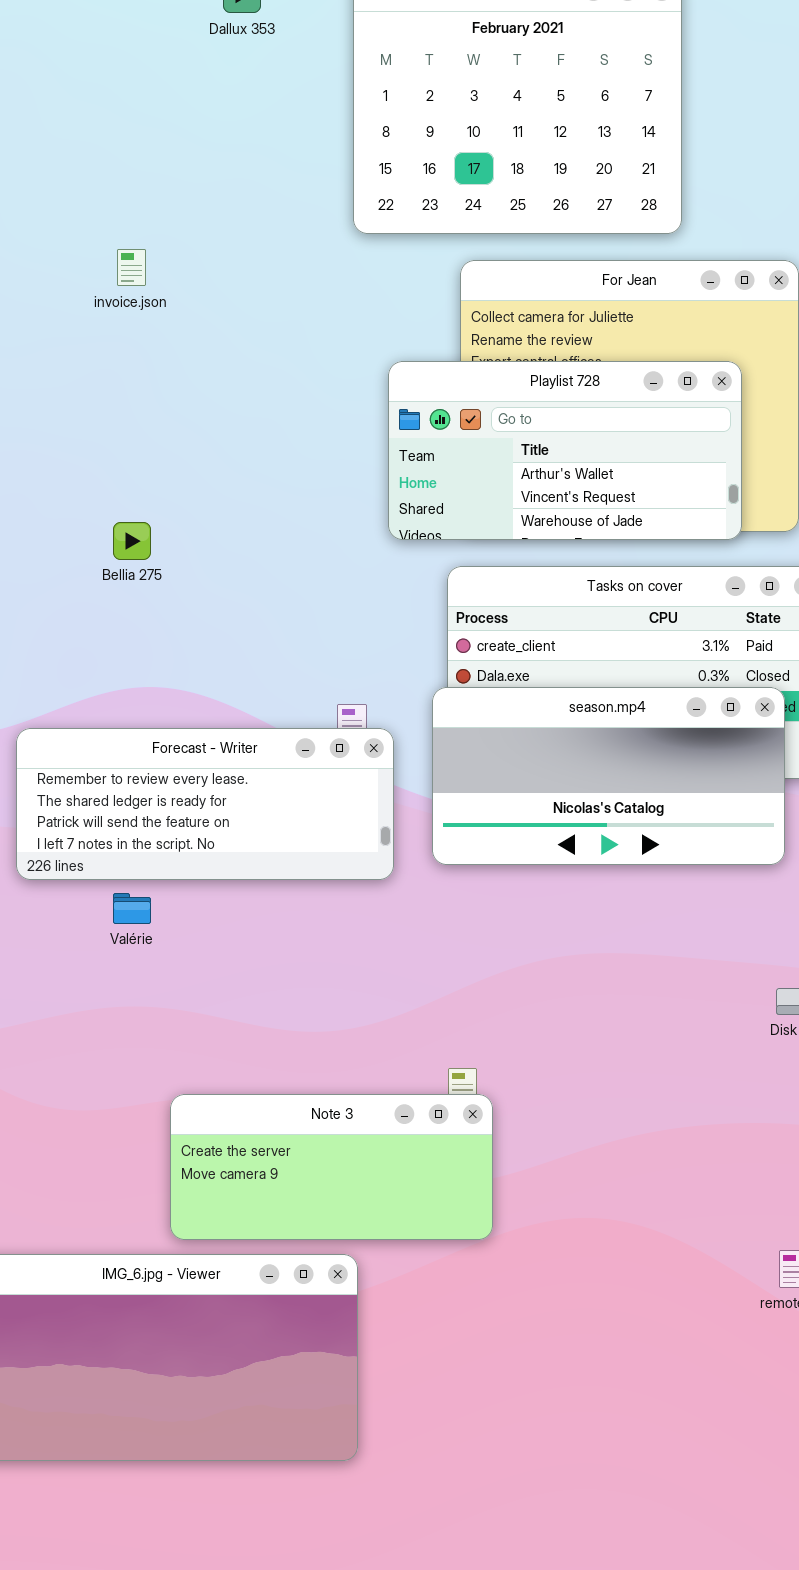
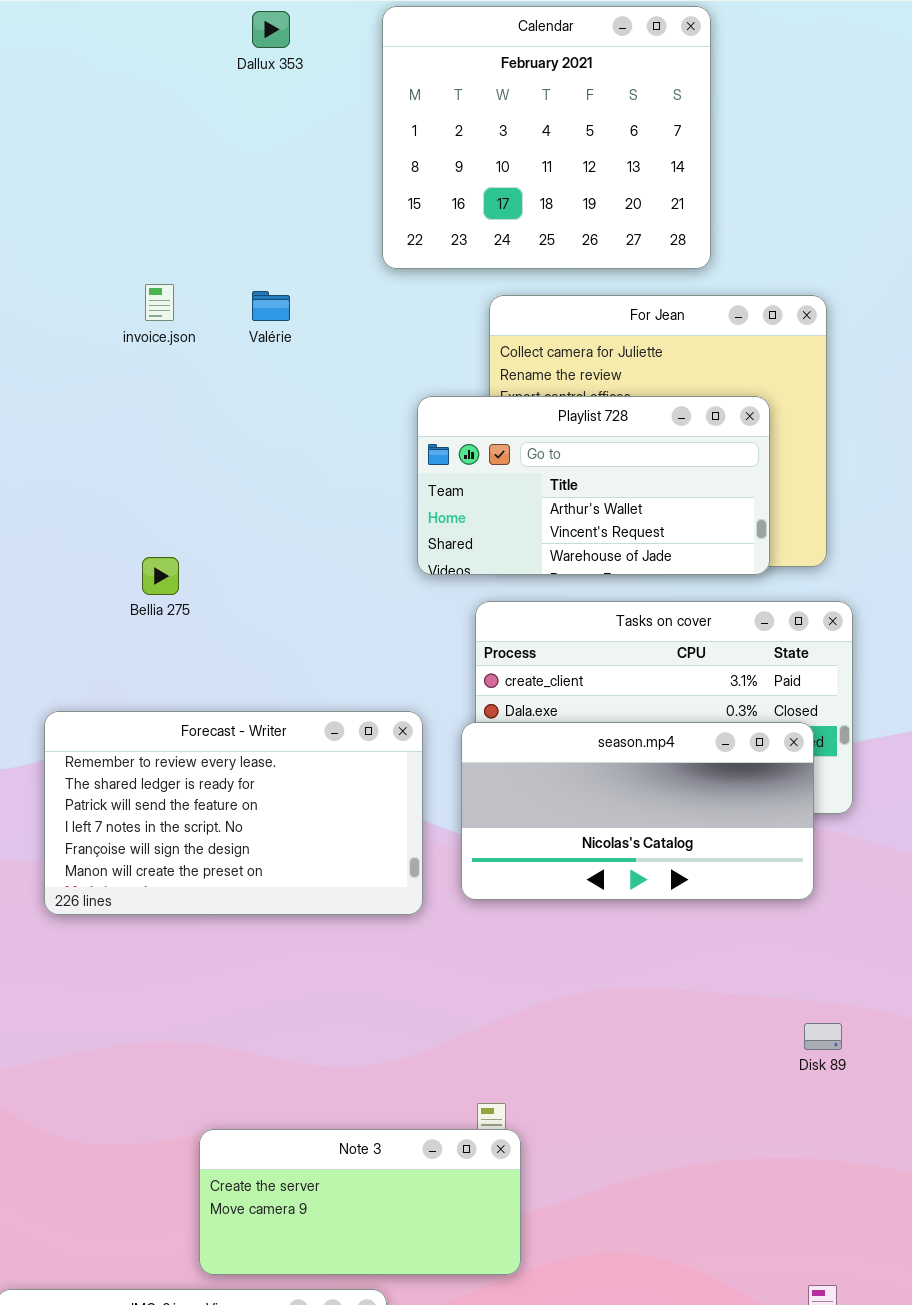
Forecast - Writer: [16,728,394,880] -> [44,711,423,915], resized
Valérie: [113,893,151,924] -> [252,291,290,321], moved

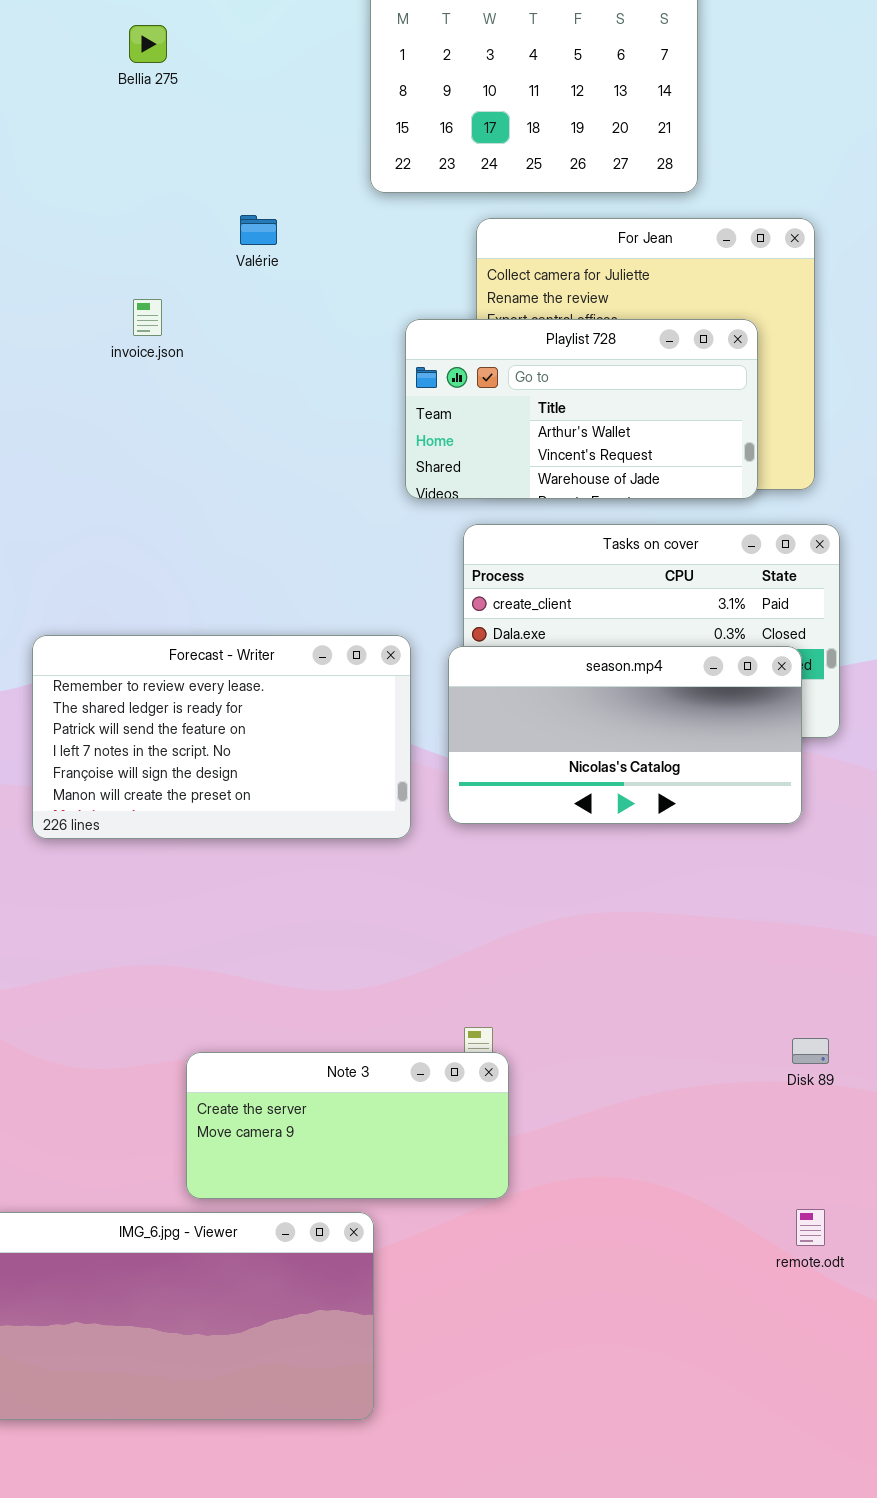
invoice.json: [145,284,174,321] -> [133,299,162,336], moved
Bellia 275: [142,557,179,595] -> [129,25,167,63], moved
Disk 89: [804,1023,842,1050] -> [792,1038,829,1064], moved

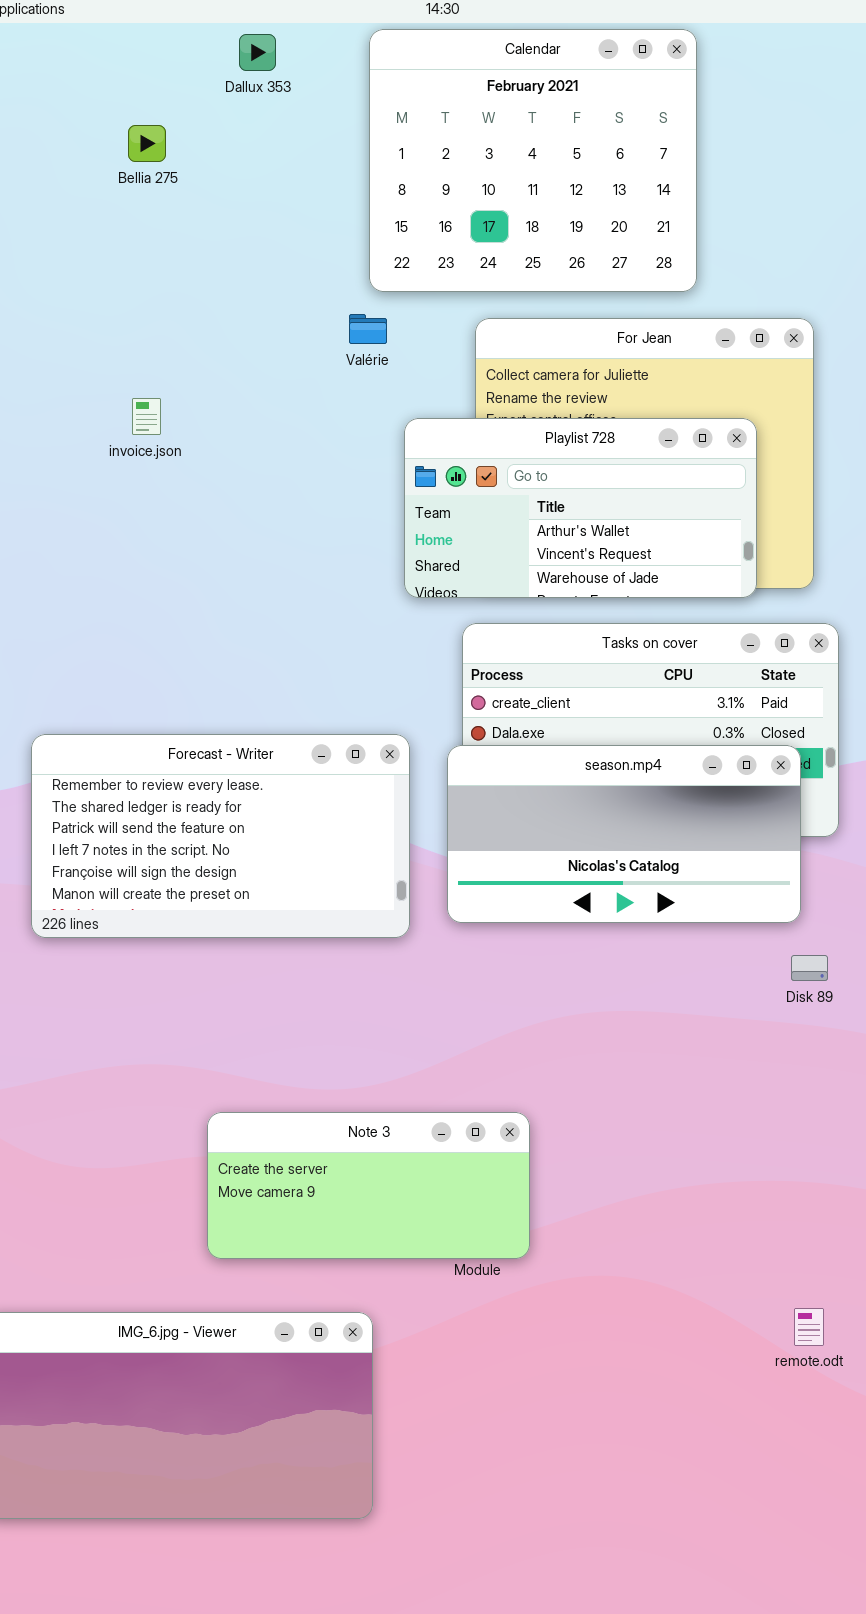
Valérie: [240,215,277,245] -> [349,314,387,344], moved
Disk 89: [792,1038,829,1064] -> [791,955,828,981], moved
Note 3: [186,1052,509,1199] -> [207,1112,530,1259], moved

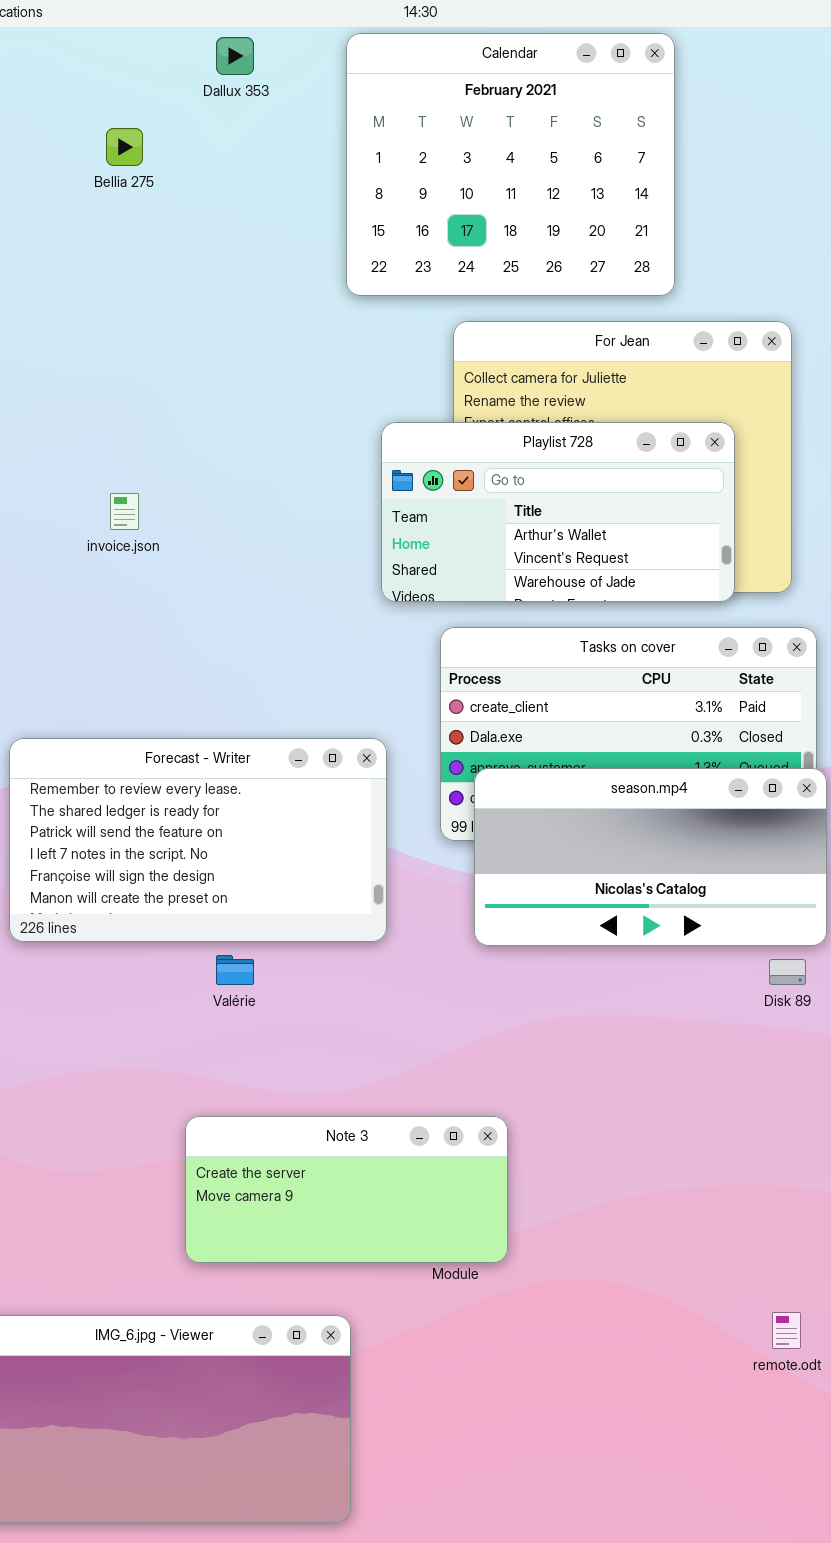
Valérie: [349,314,387,344] -> [216,955,254,985], moved
invoice.json: [132,398,161,435] -> [110,493,139,530], moved
season.mp4: [447,745,801,923] -> [474,768,827,946], moved

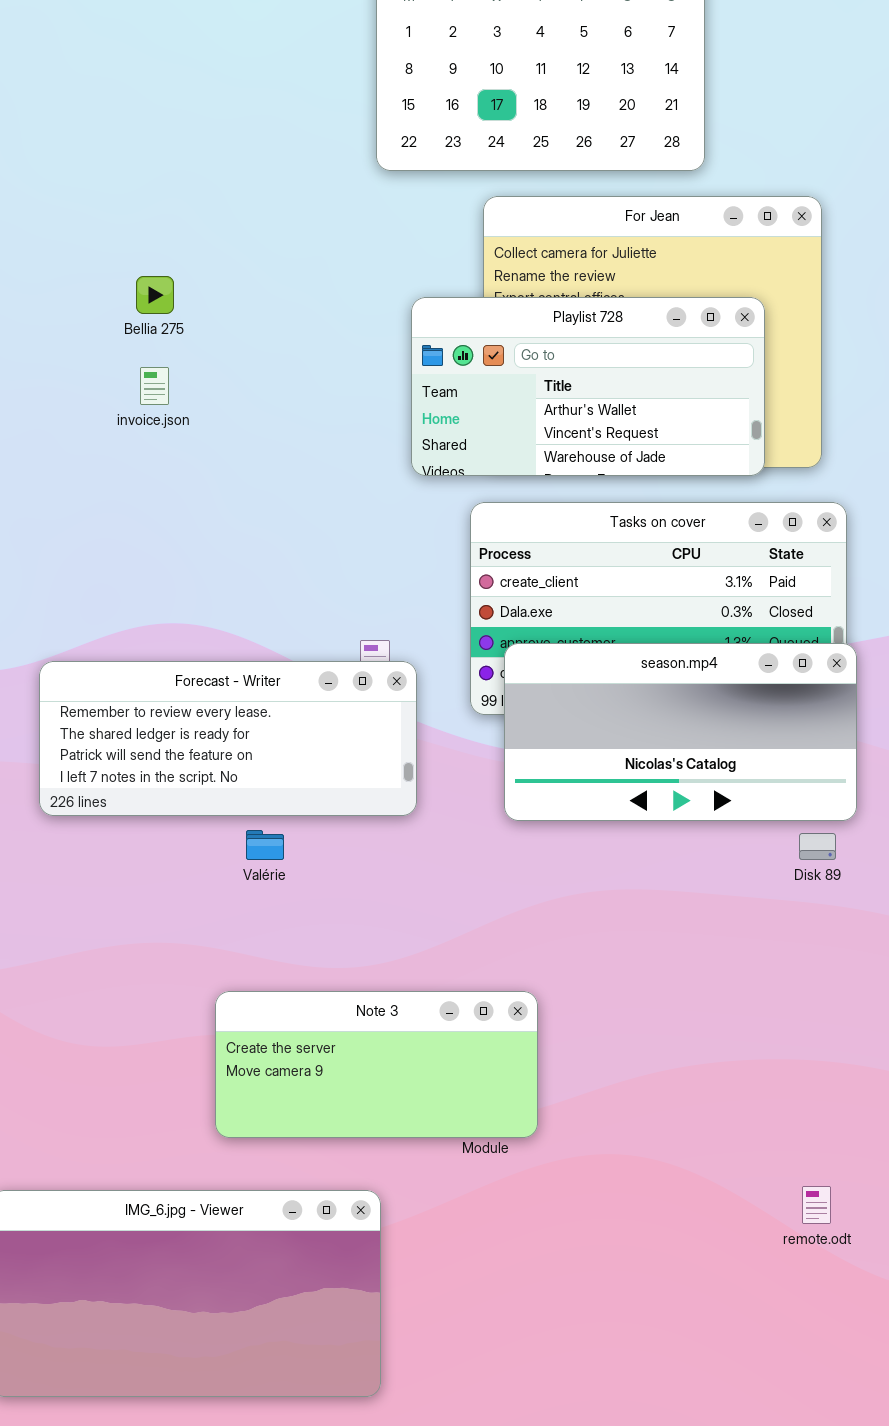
Bellia 275: [106,128,143,166] -> [136,276,174,314], moved
Forecast - Writer: [9,738,387,942] -> [39,661,417,816], resized

